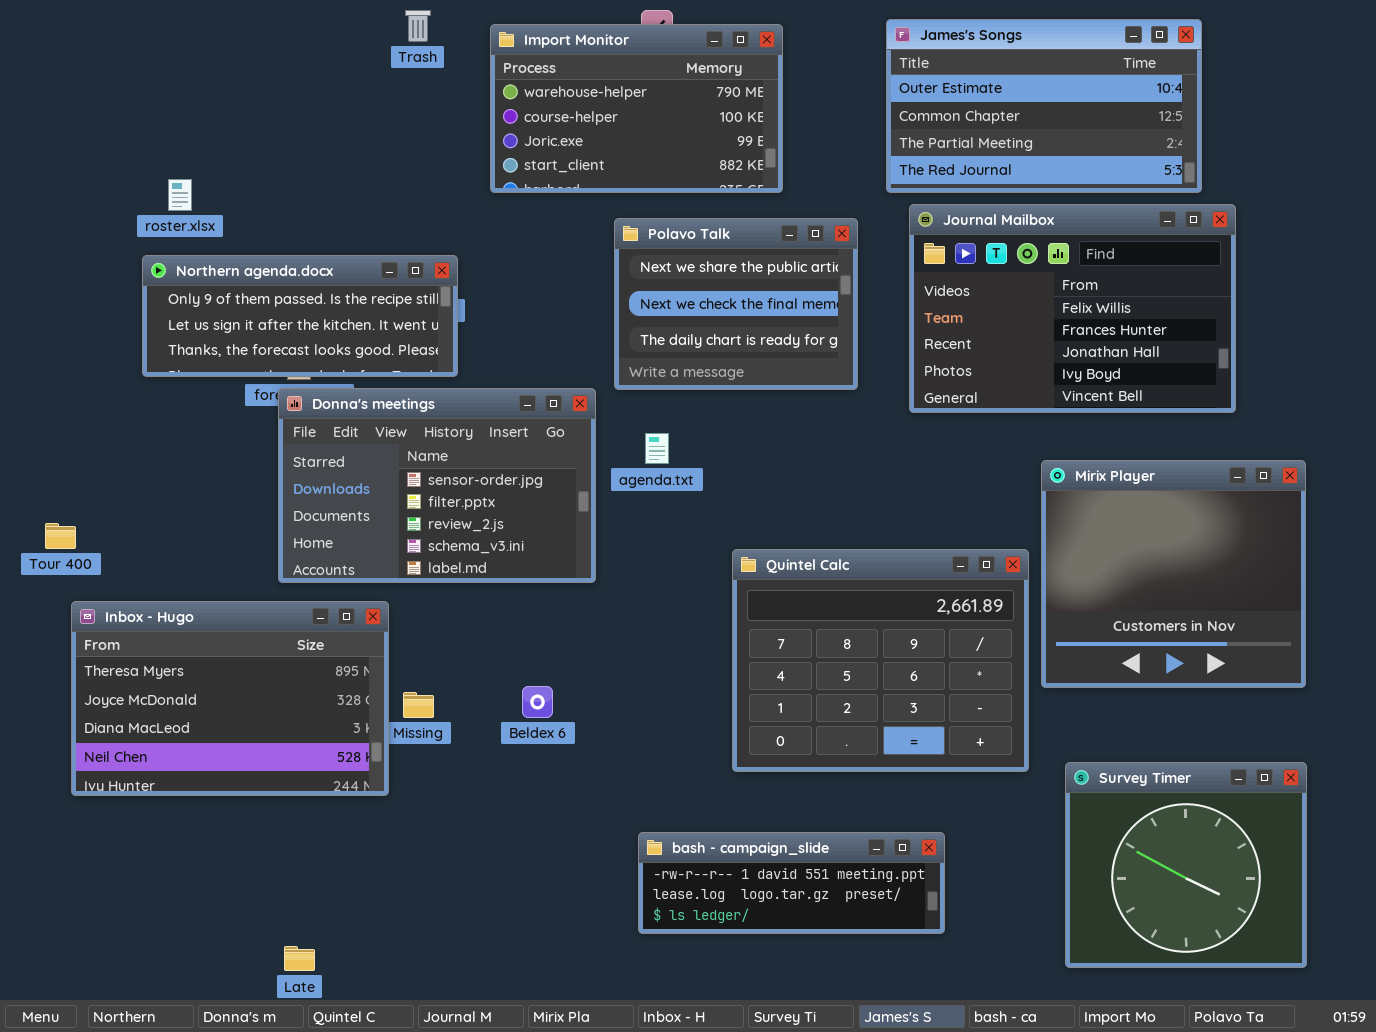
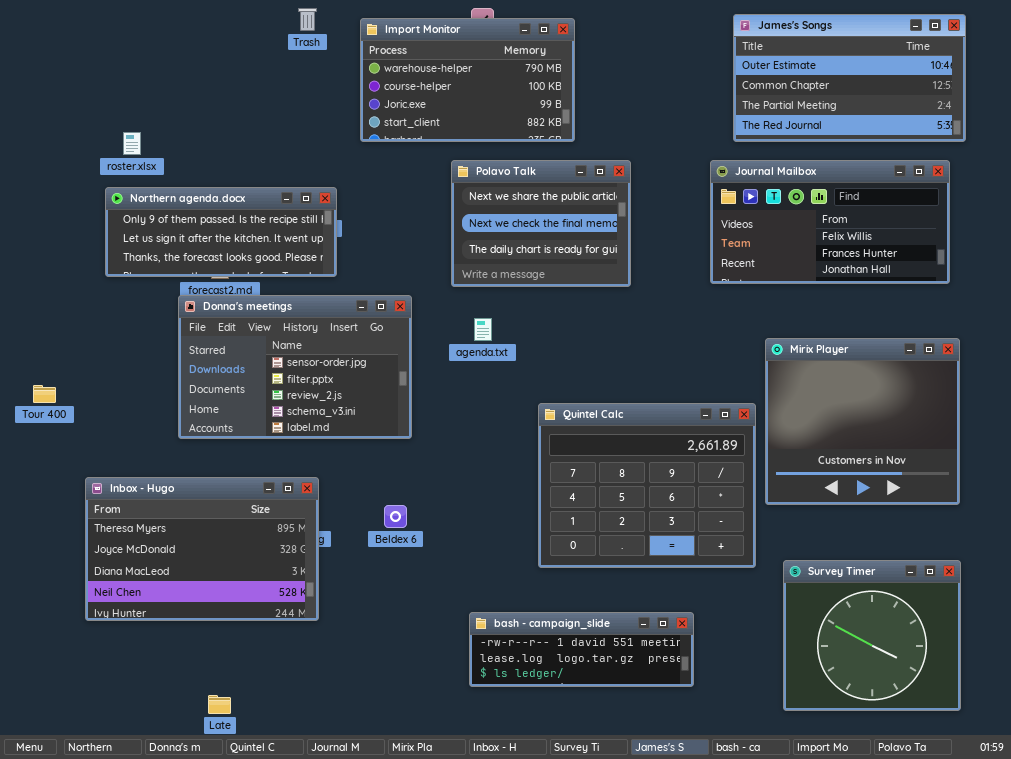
James's Songs: [886,19,1202,193] -> [733,14,966,142], moved
Journal Mailbox: [909,204,1236,413] -> [710,160,950,284], moved, resized
Donna's meetings: [278,388,596,583] -> [178,295,412,439], moved
Inbox - Hugo: [71,601,389,796] -> [85,477,319,621], moved

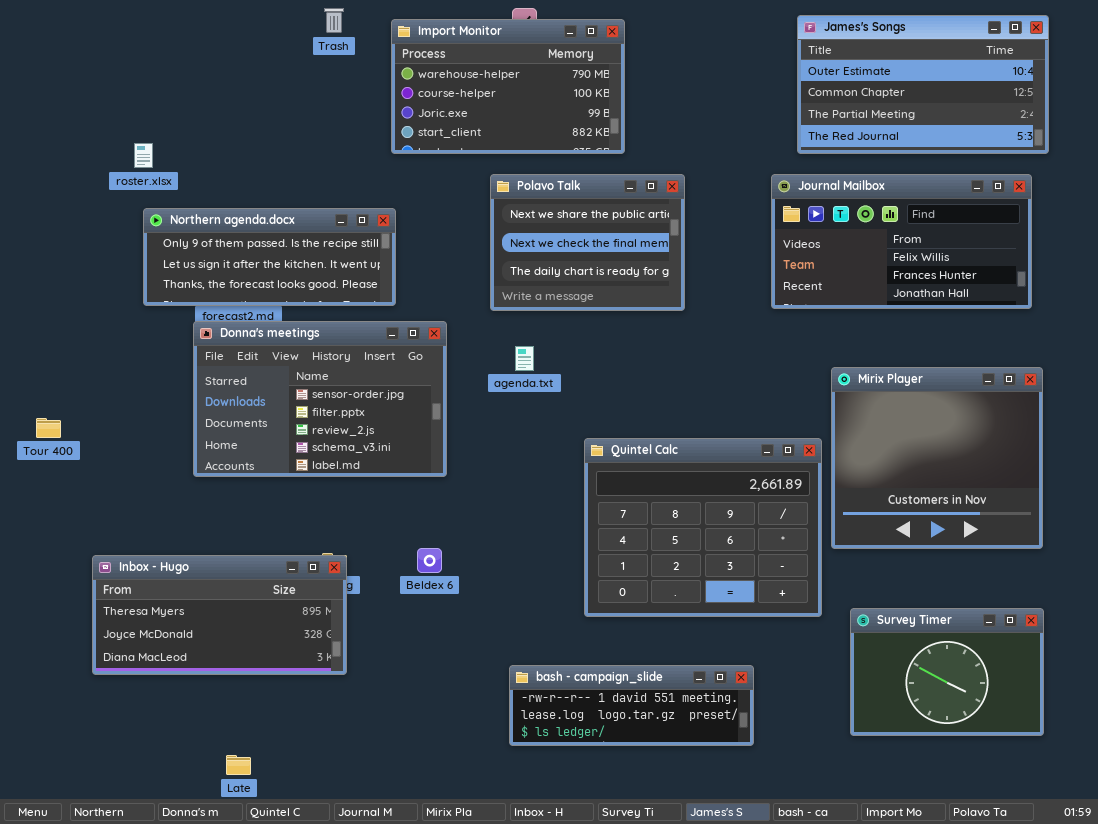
Northern agenda.docx: [105,187,337,277] -> [143,208,396,306], moved
Inbox - Hugo: [85,477,319,621] -> [92,555,347,675], resized
Survey Timer: [783,560,961,711] -> [850,608,1044,736], resized

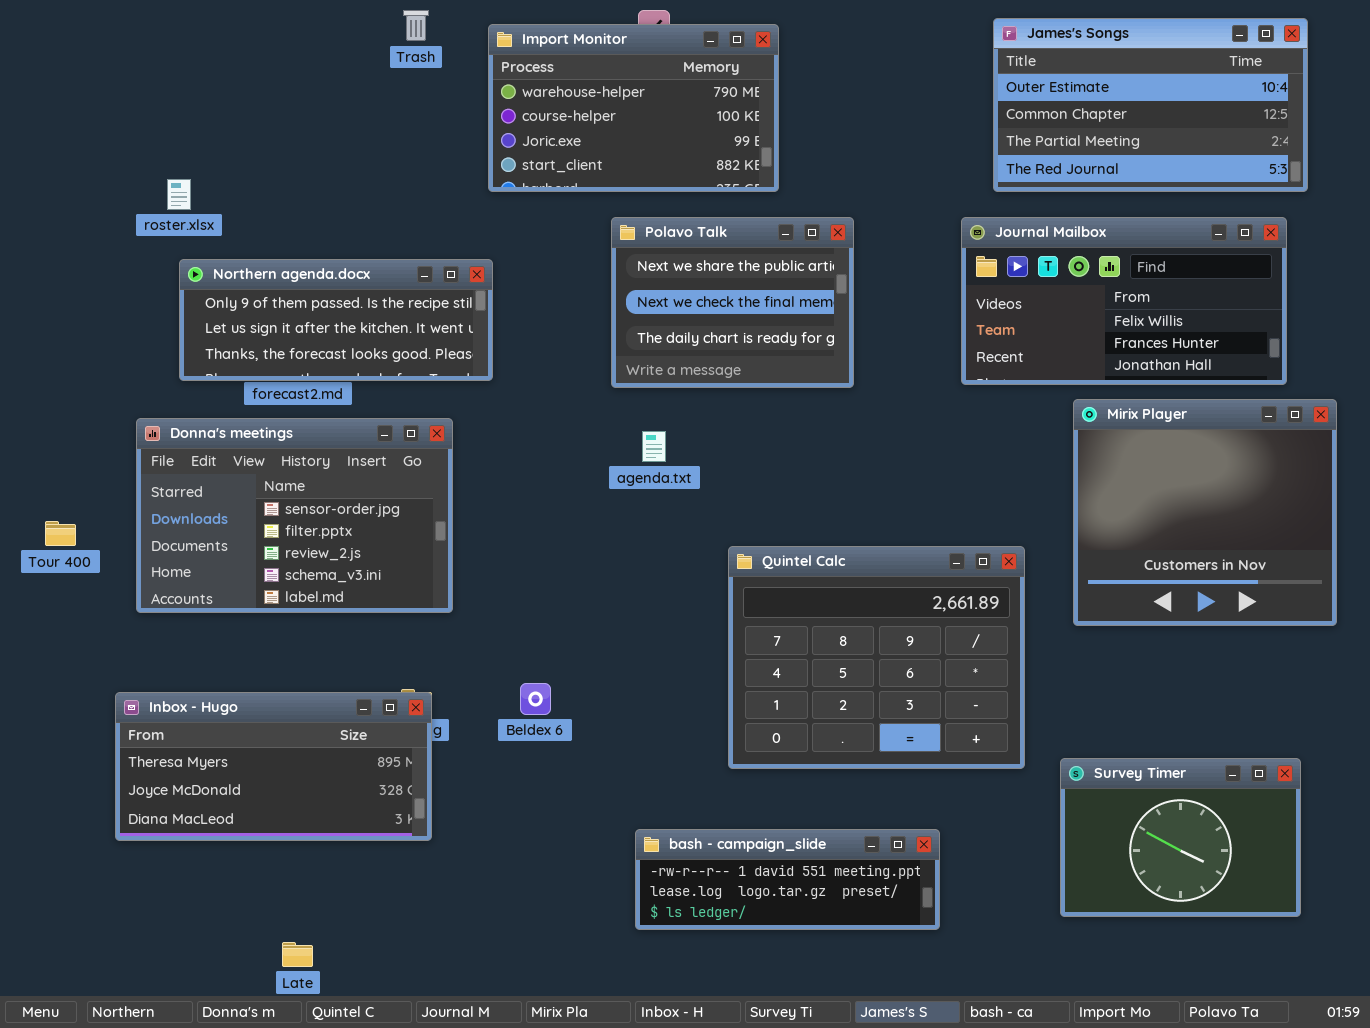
Donna's meetings: [193,321,447,477] -> [136,418,453,613], moved
Mirix Player: [831,367,1043,549] -> [1073,399,1337,626], moved

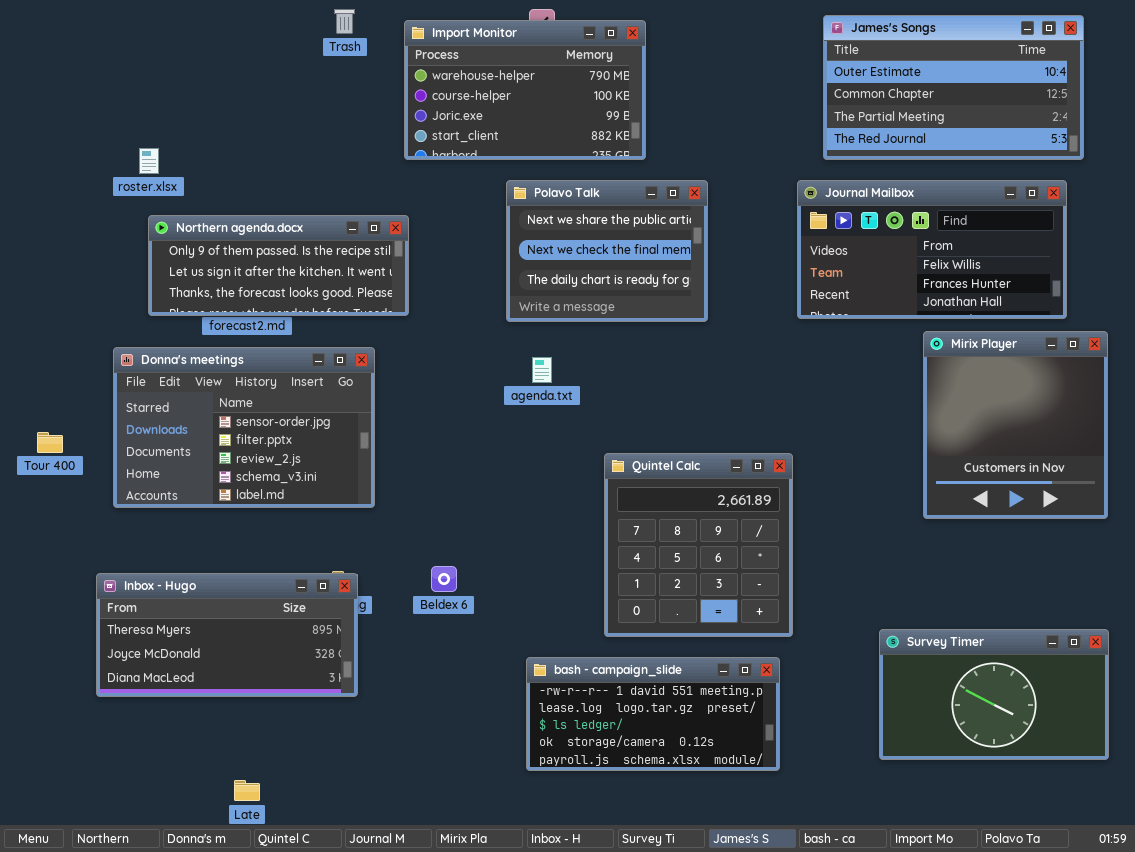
Mirix Player: [1073,399,1337,626] -> [923,331,1108,519], resized
Quintel Calc: [728,546,1025,769] -> [604,453,793,637], resized
Survey Timer: [1060,758,1301,917] -> [879,629,1109,760], resized
bash - campaign_slide: [635,829,940,930] -> [526,657,780,771], resized

